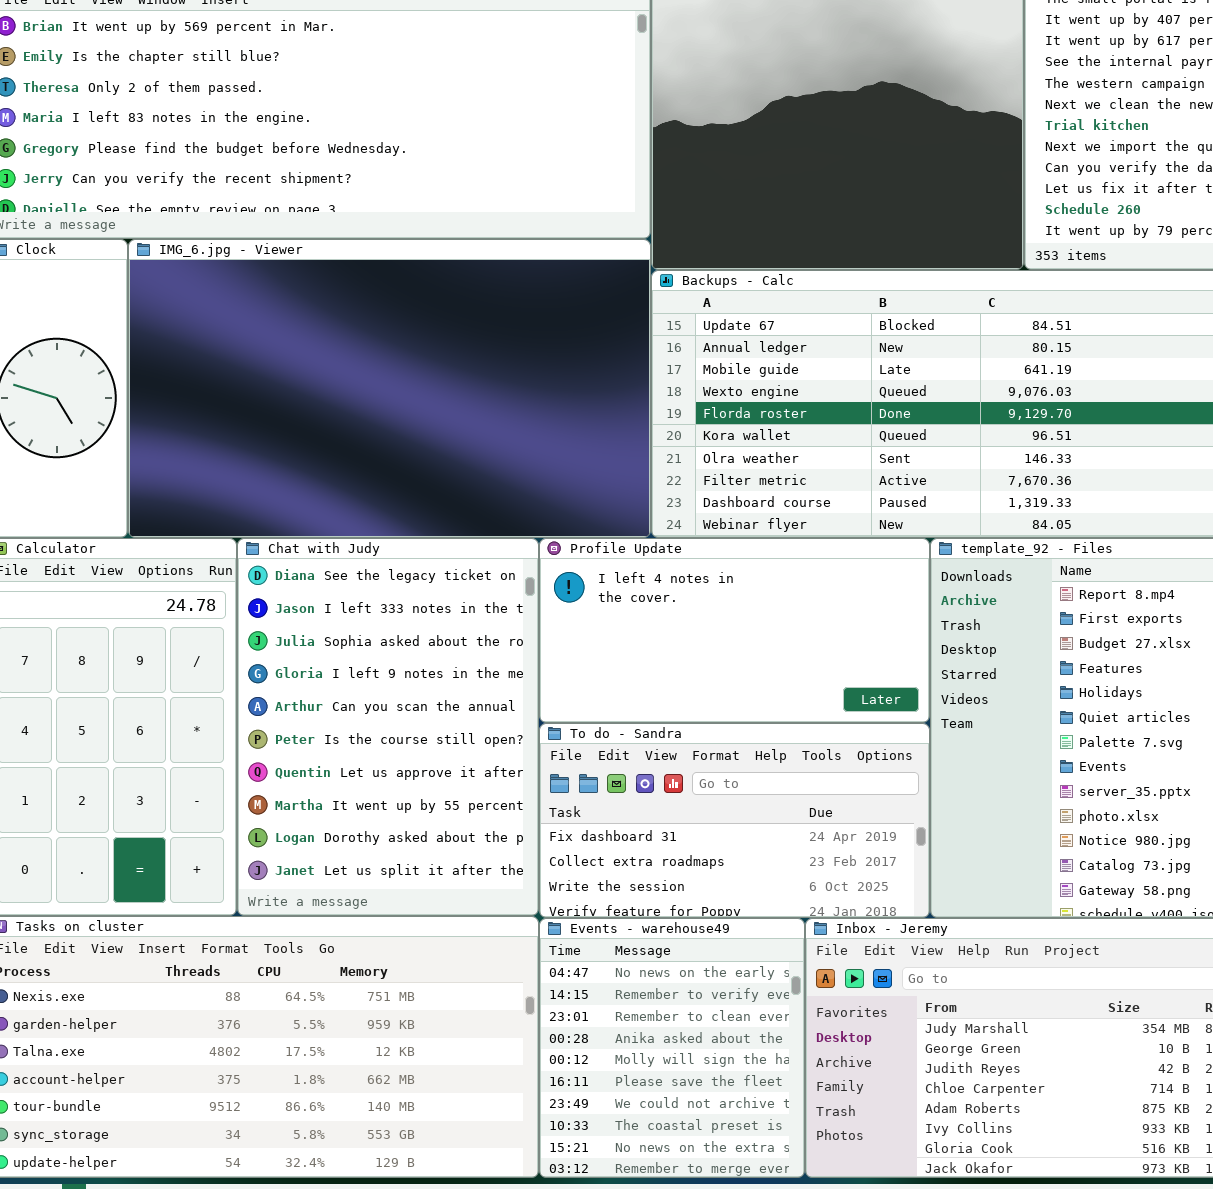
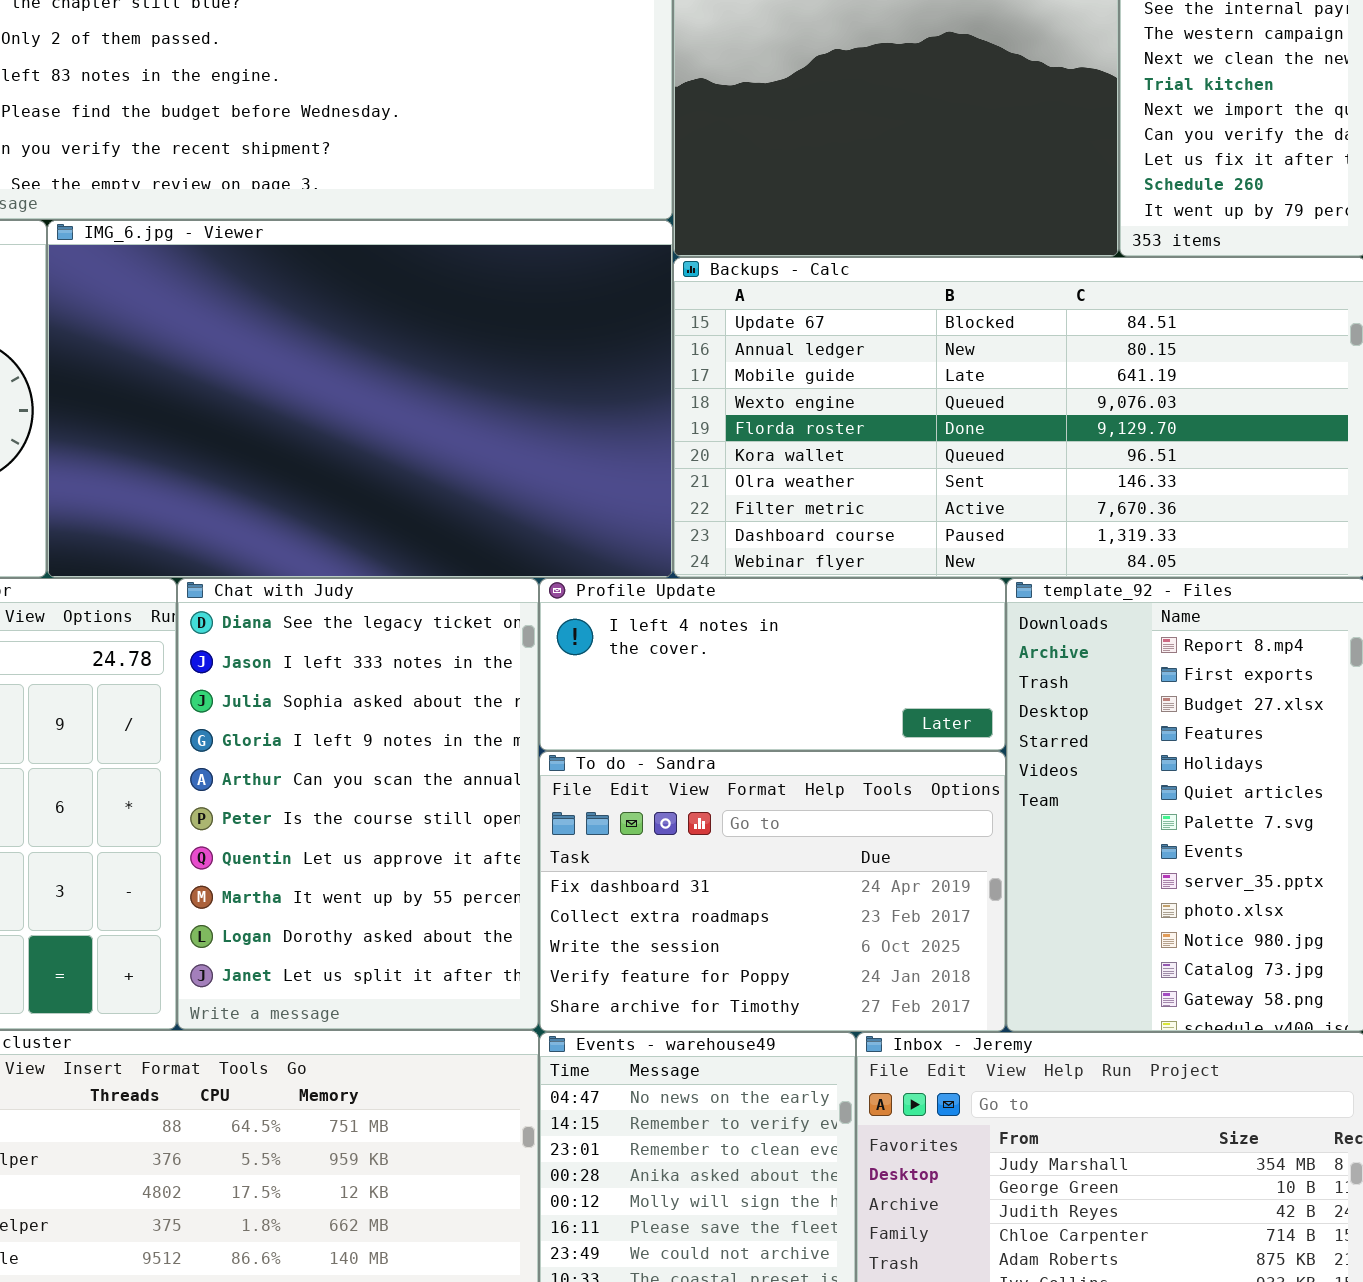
Profile Update: [539,538,930,723] -> [539,578,1006,751], resized
To do - Sandra: [539,723,930,918] -> [539,751,1006,1032], resized

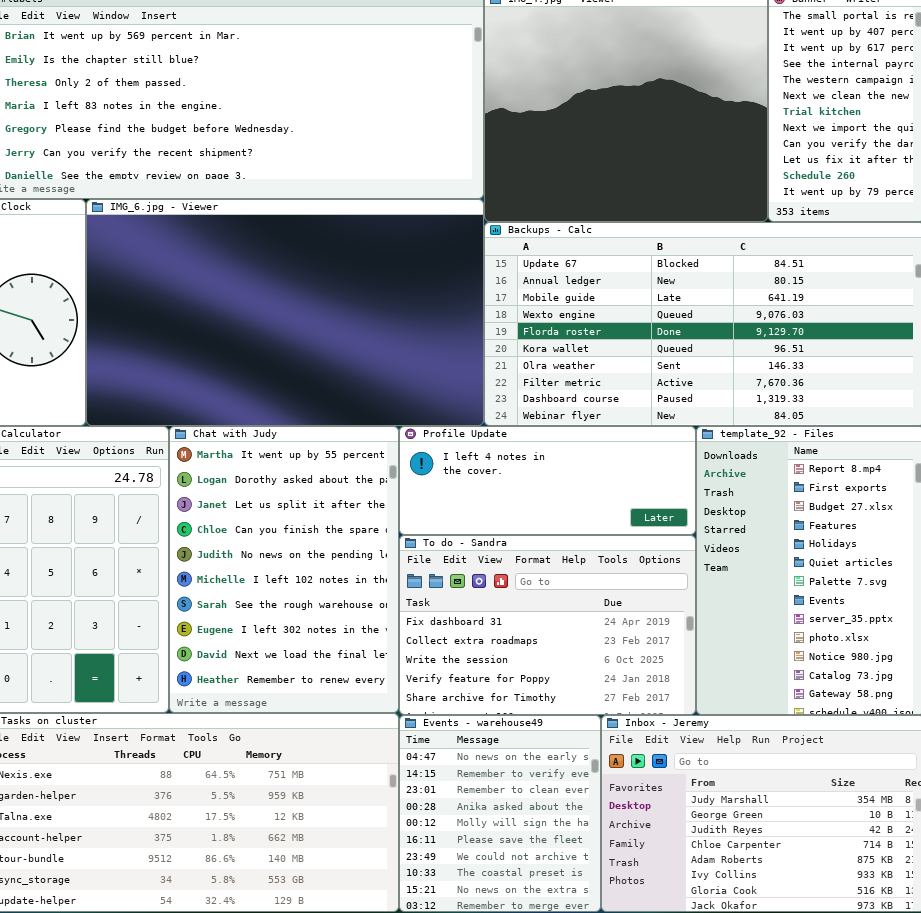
Chat with Judy: [177,578,539,1030] -> [169,426,399,713], scrolled down 7 rows

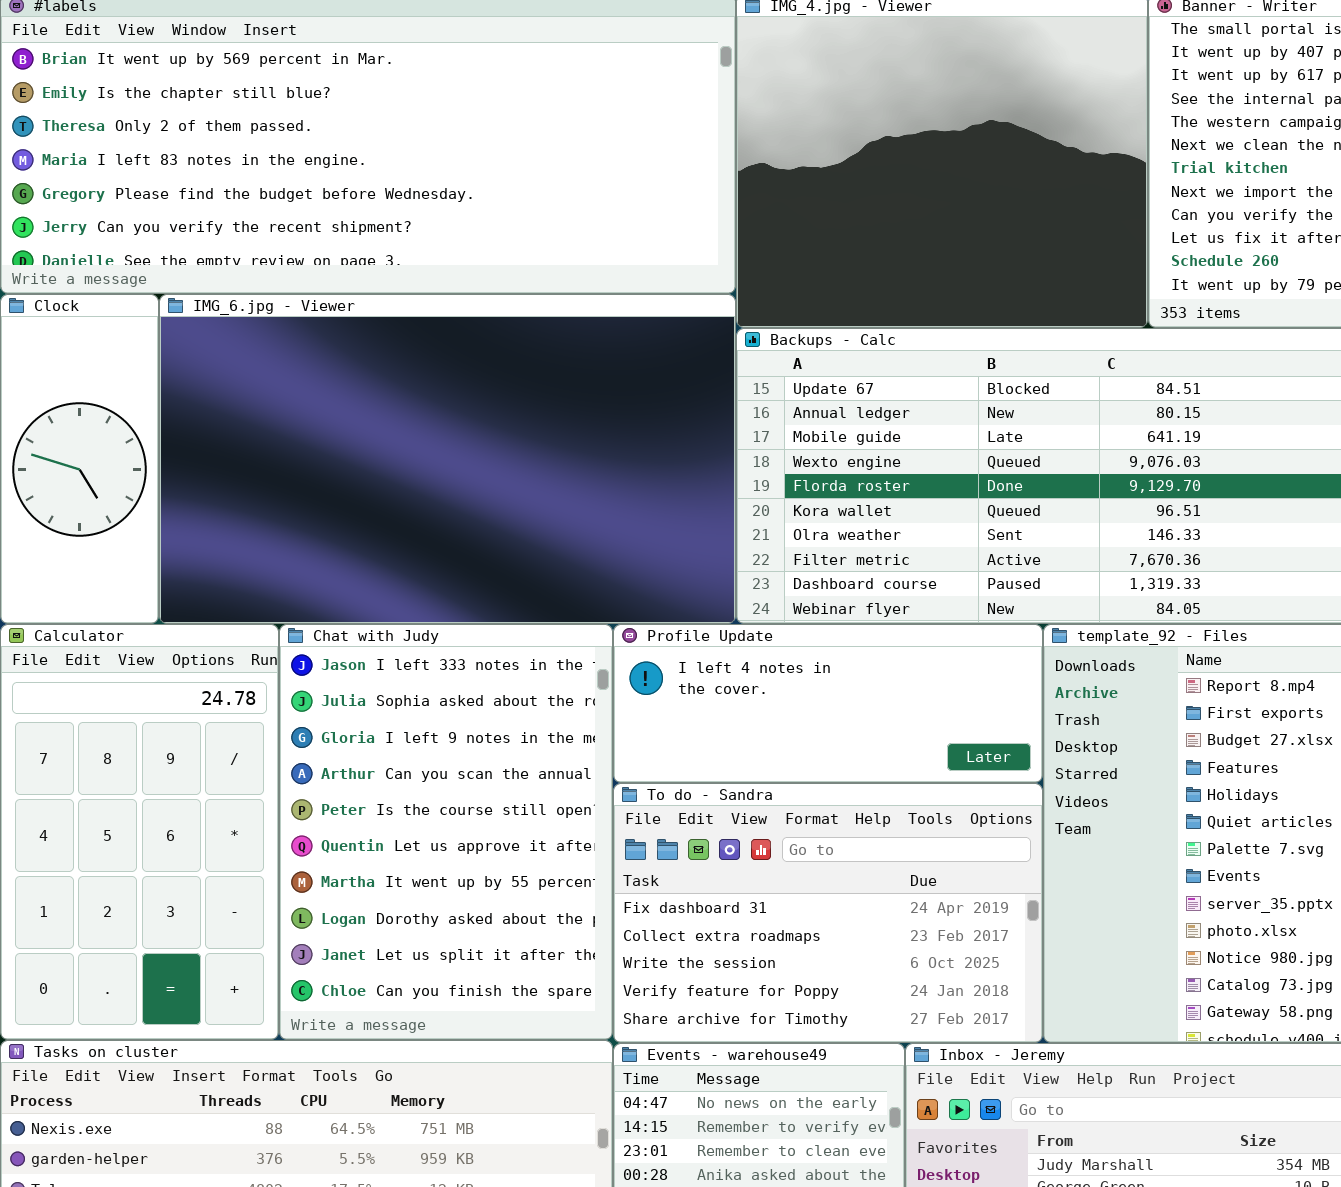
Chat with Judy: [169,426,399,713] -> [279,624,613,1040], scrolled up 6 rows

